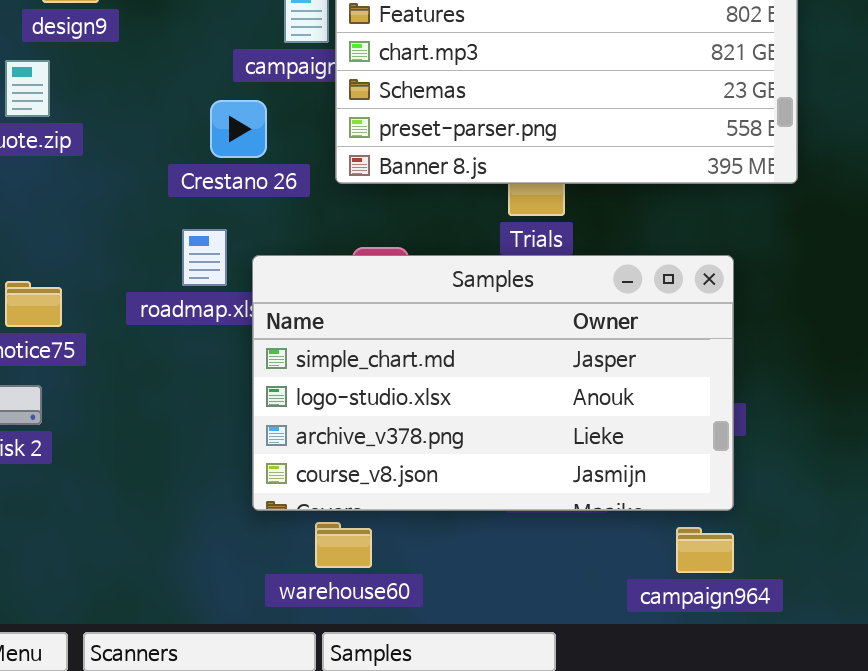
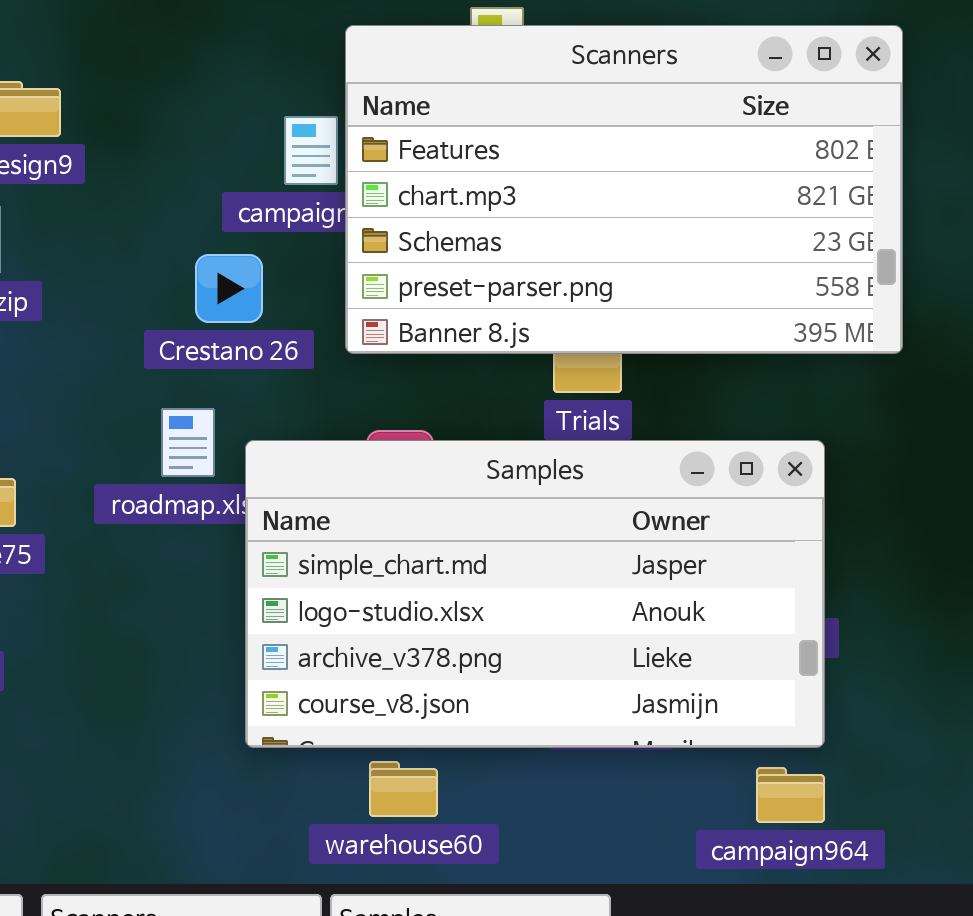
warehouse60: [315,522,372,568] -> [369,761,438,817], moved

